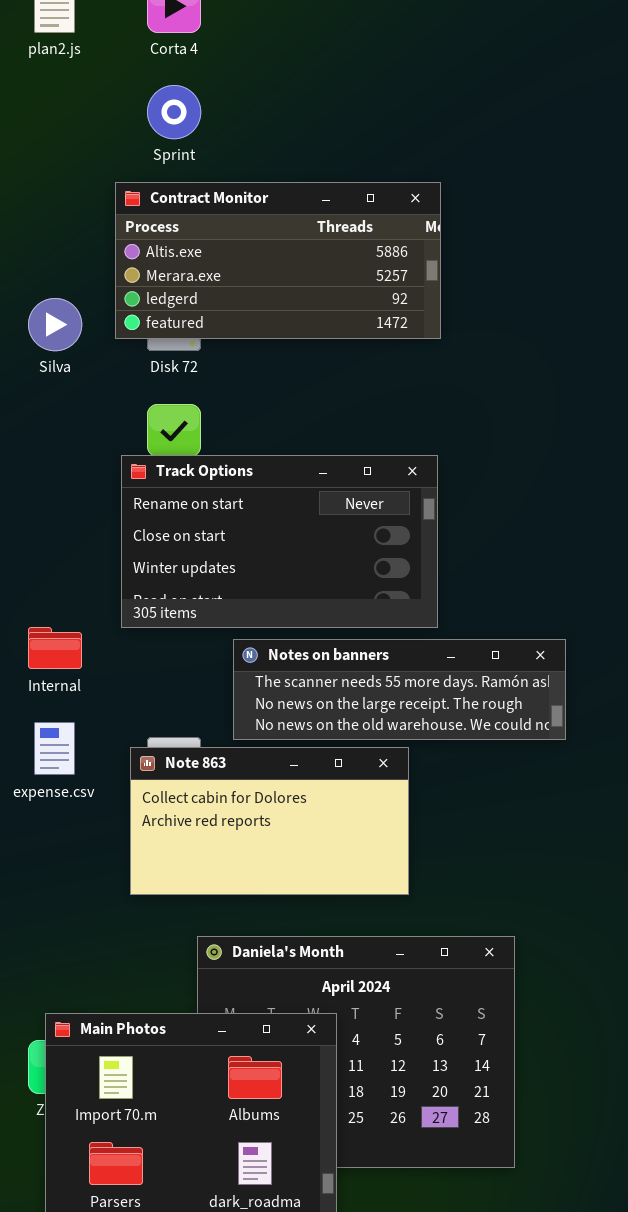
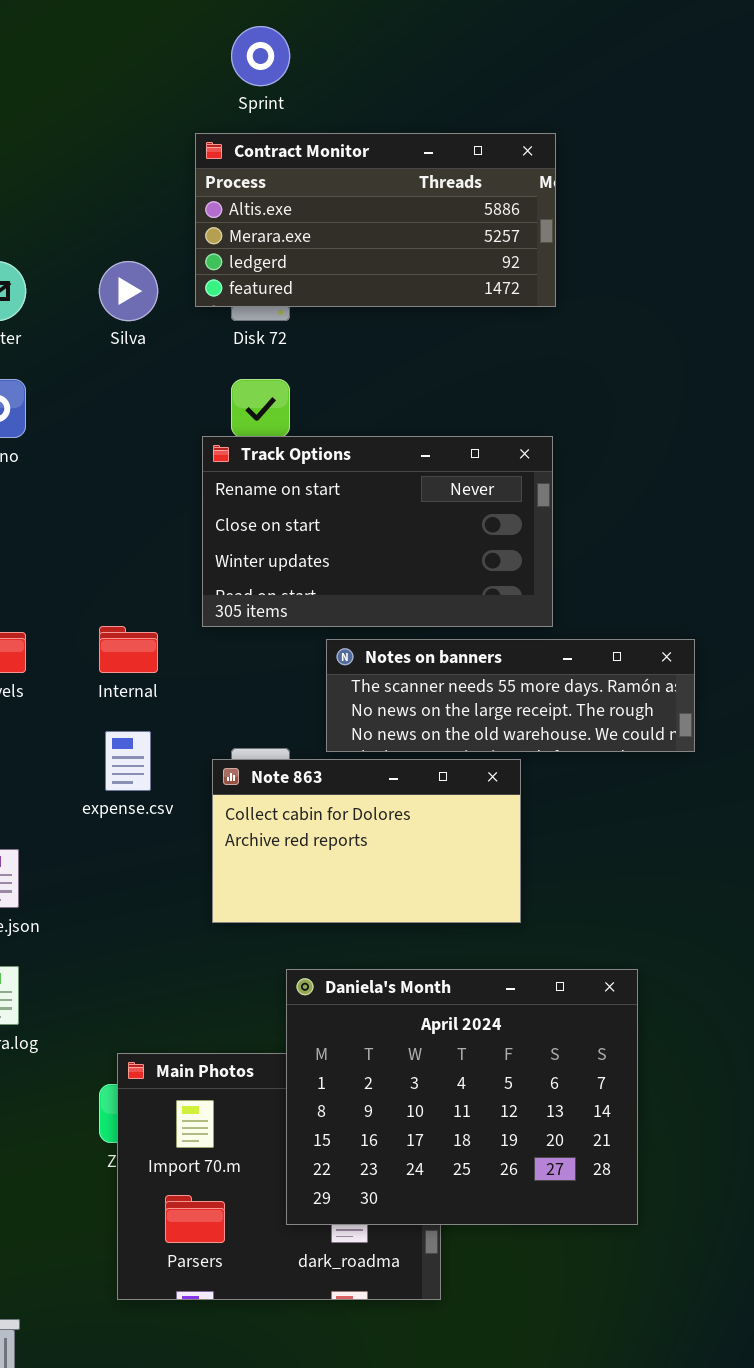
Daniela's Month: [197,936,515,1168] -> [286,969,638,1225], raised

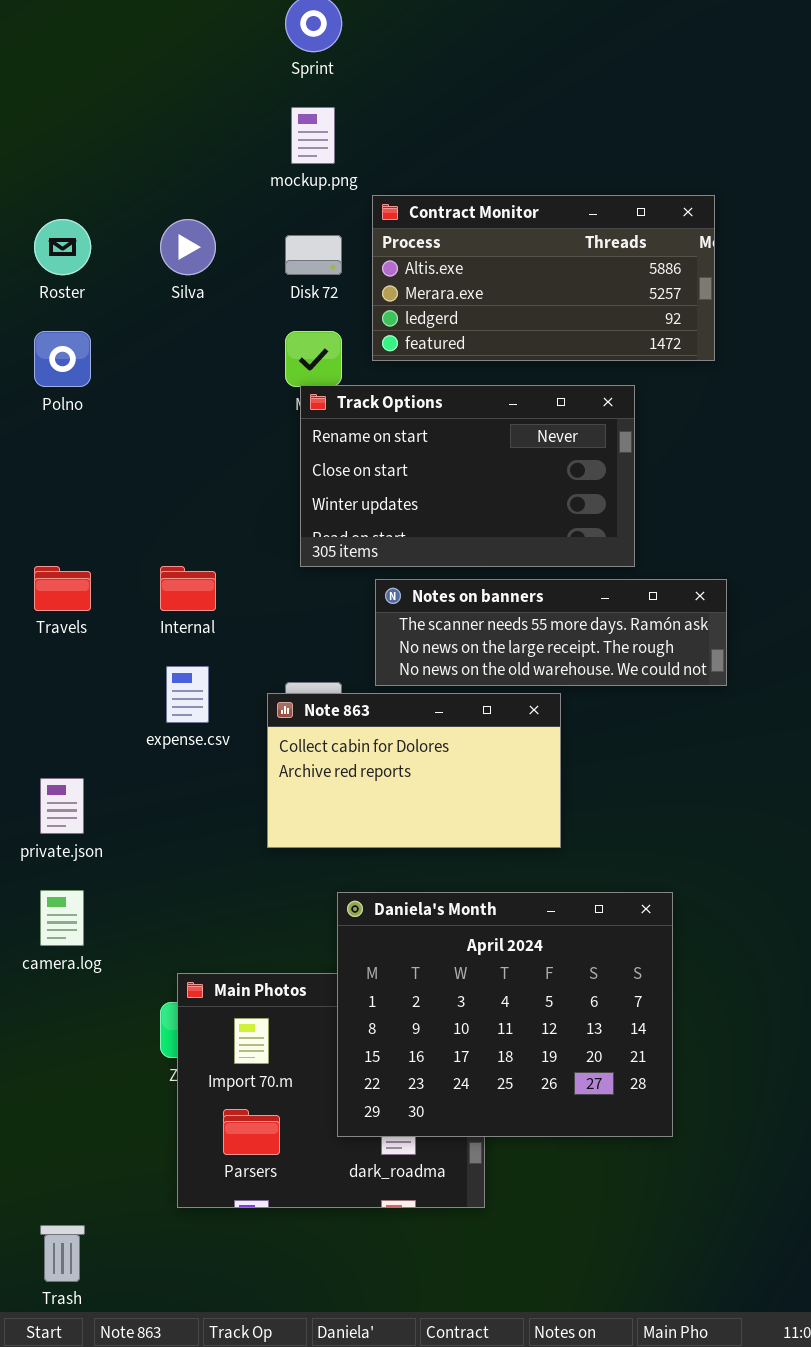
Contract Monitor: [195,133,556,307] -> [372,195,715,361], moved
Track Options: [202,436,553,627] -> [300,385,635,567], moved

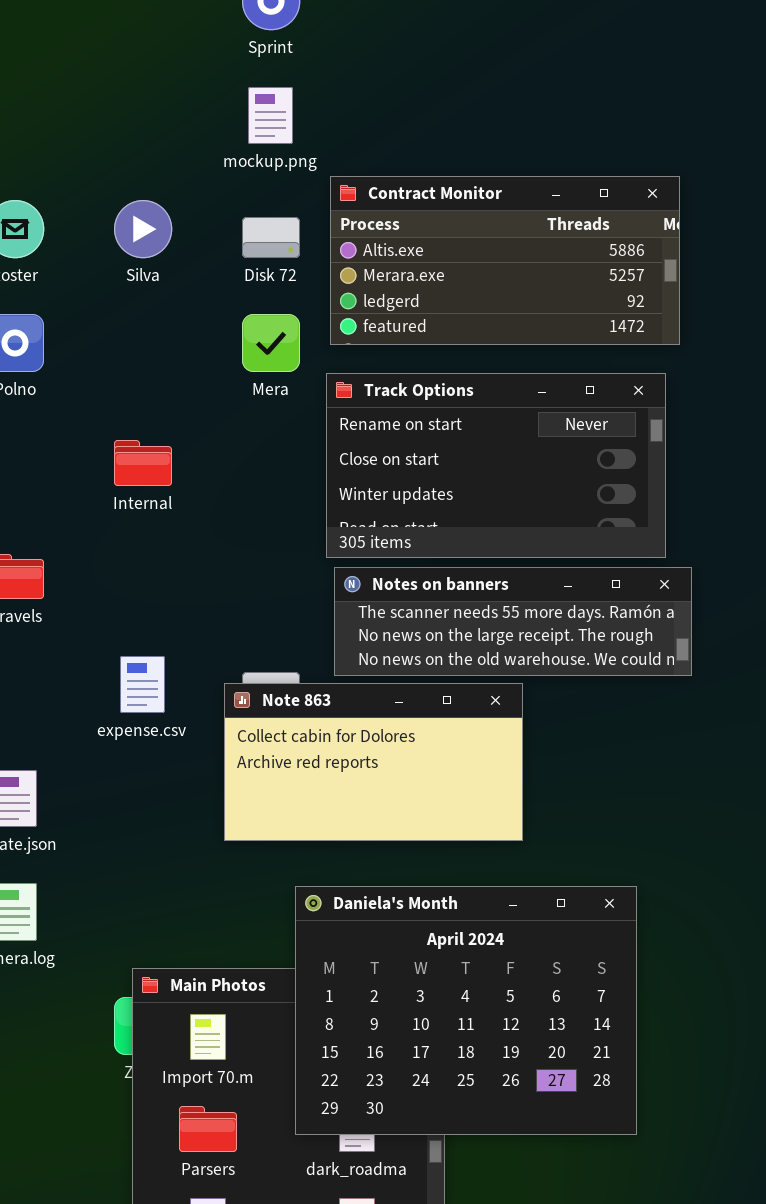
Track Options: [300,385,635,567] -> [326,373,666,558], moved
Internal: [160,566,216,611] -> [114,440,172,486], moved

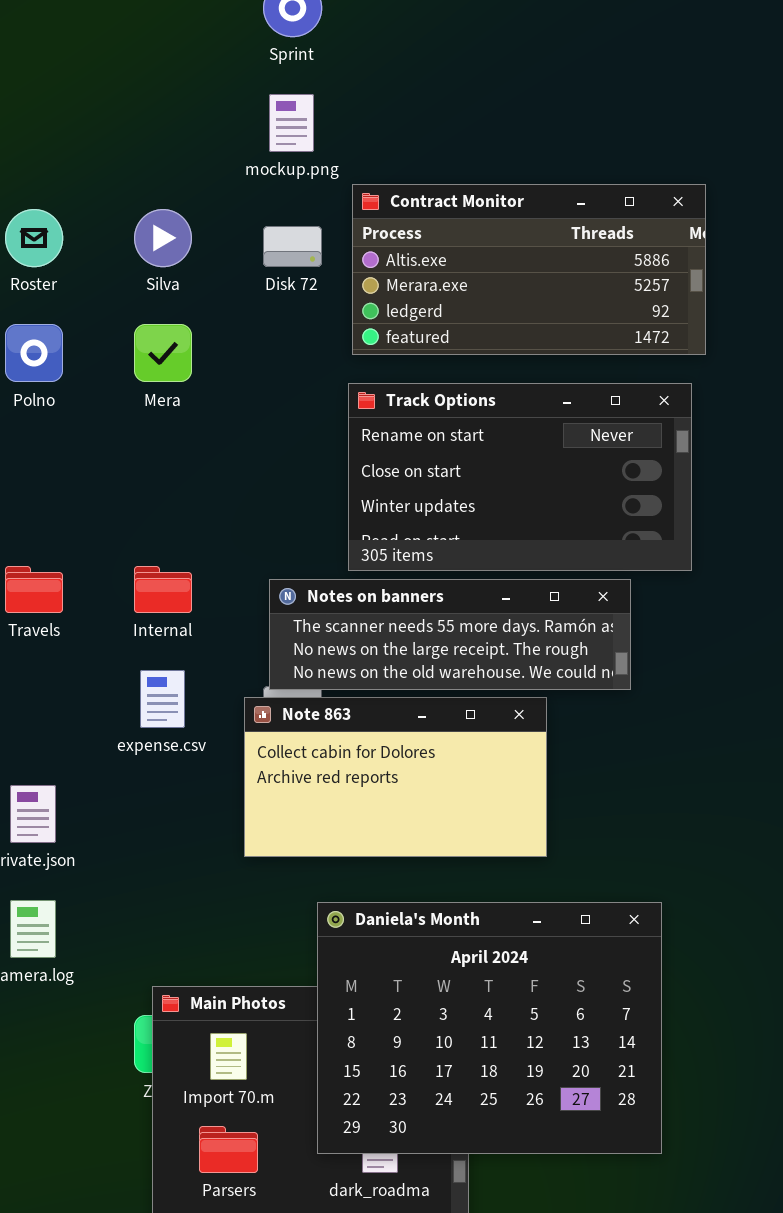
Mera: [242,314,300,372] -> [134,324,192,382], moved
Internal: [114,440,172,486] -> [134,566,192,613], moved
Notes on banners: [334,567,692,676] -> [269,579,631,690], moved

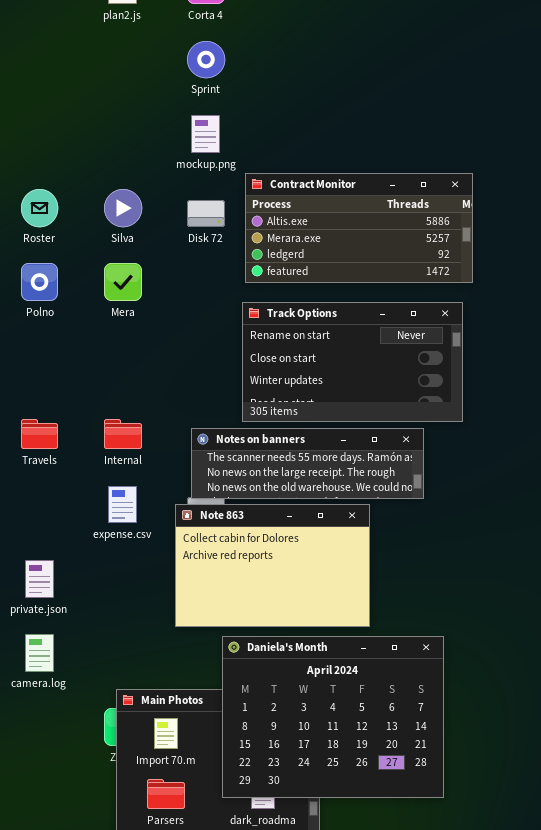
Note 863: [244,697,547,857] -> [175,504,370,627], resized

